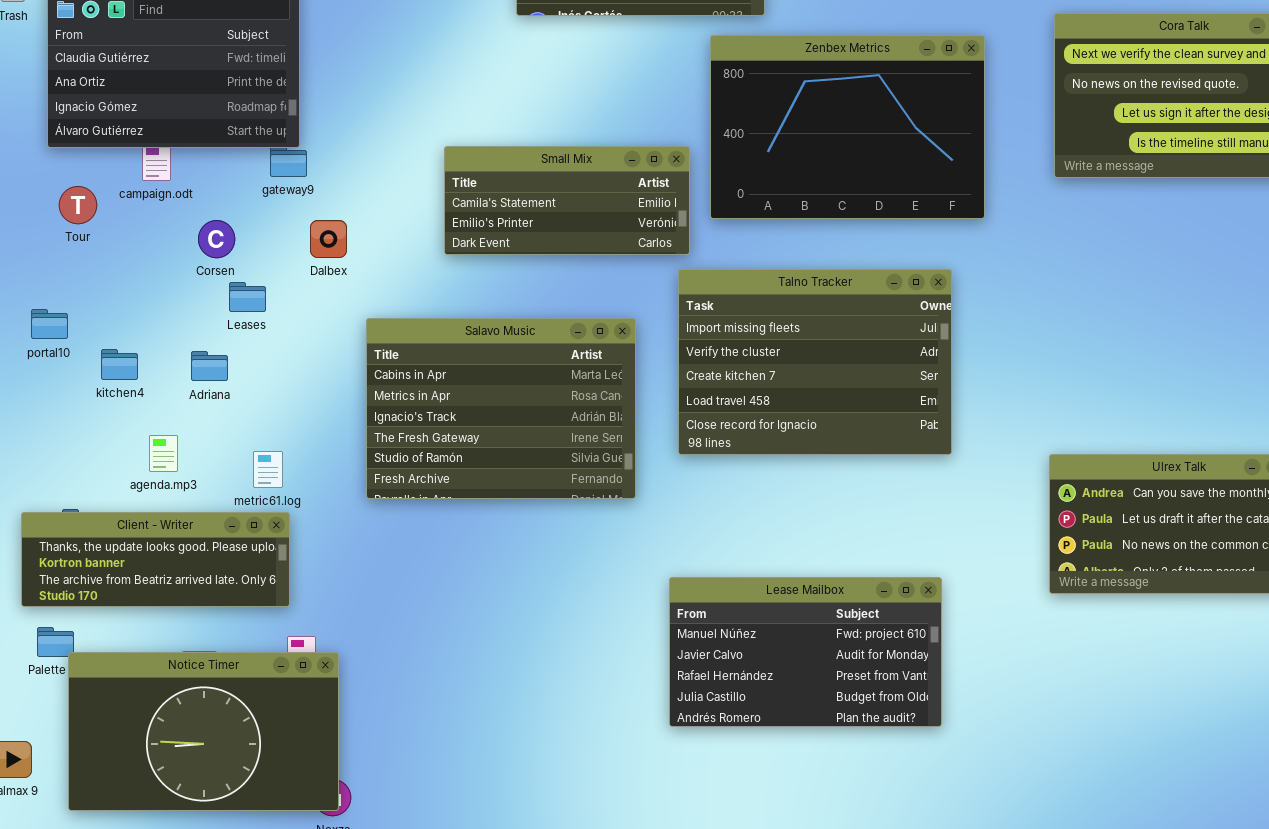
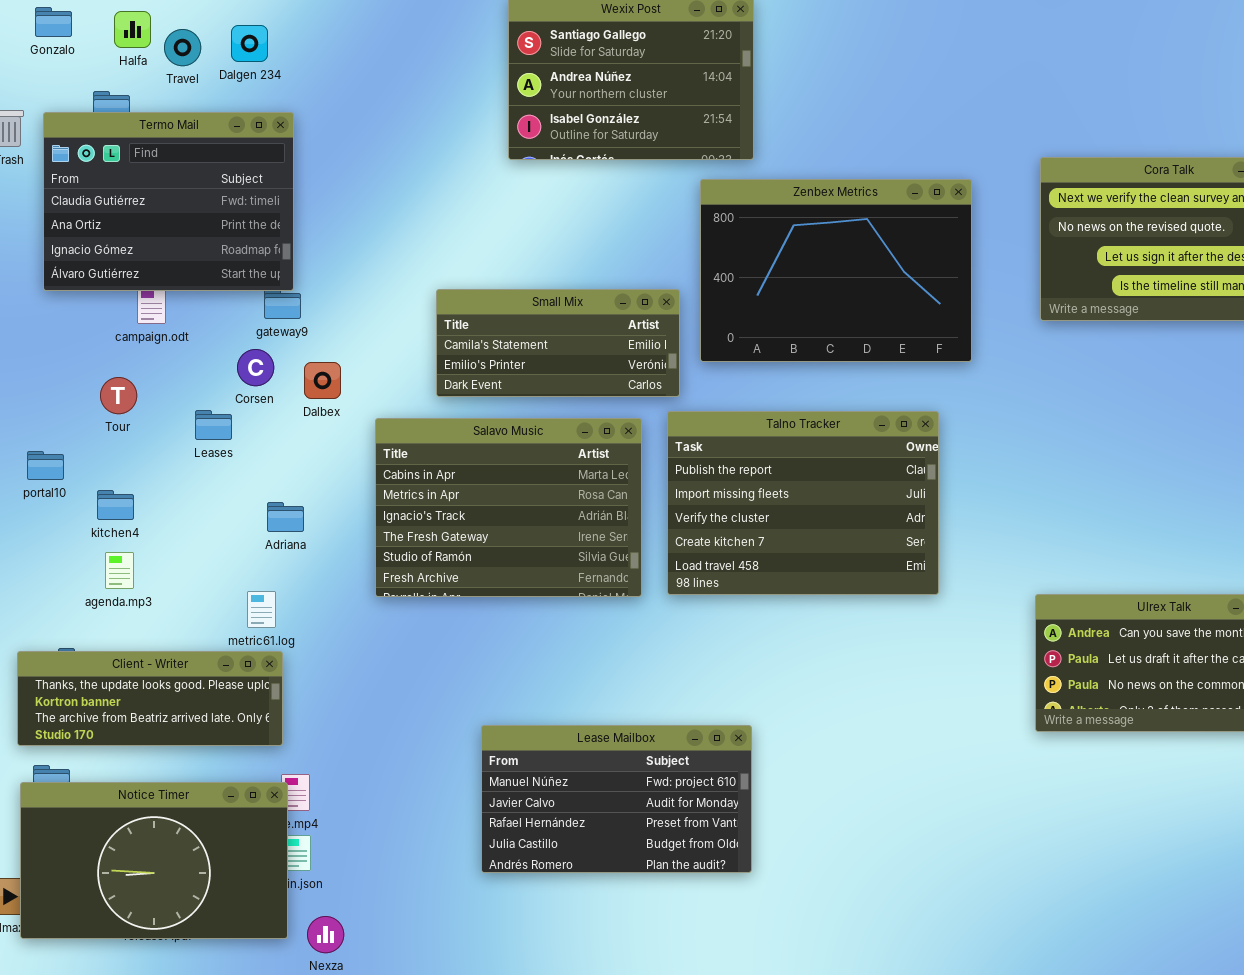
Tour: [59,186,97,224] -> [100,377,137,414], moved
Corsen: [198,220,235,258] -> [237,349,274,386], moved
Talno Tracker: [678,269,952,455] -> [667,411,939,595], scrolled up 1 row
Leases: [229,282,266,312] -> [195,410,232,440], moved
Salavo Music: [366,318,636,499] -> [375,418,642,597], moved
Adriana: [191,351,228,381] -> [267,502,304,532], moved
agenda.mp3: [149,435,178,472] -> [105,552,134,589], moved
Lease Mailbox: [669,577,942,727] -> [481,725,752,873], moved
Notice Timer: [68,652,339,811] -> [20,782,288,939], moved

